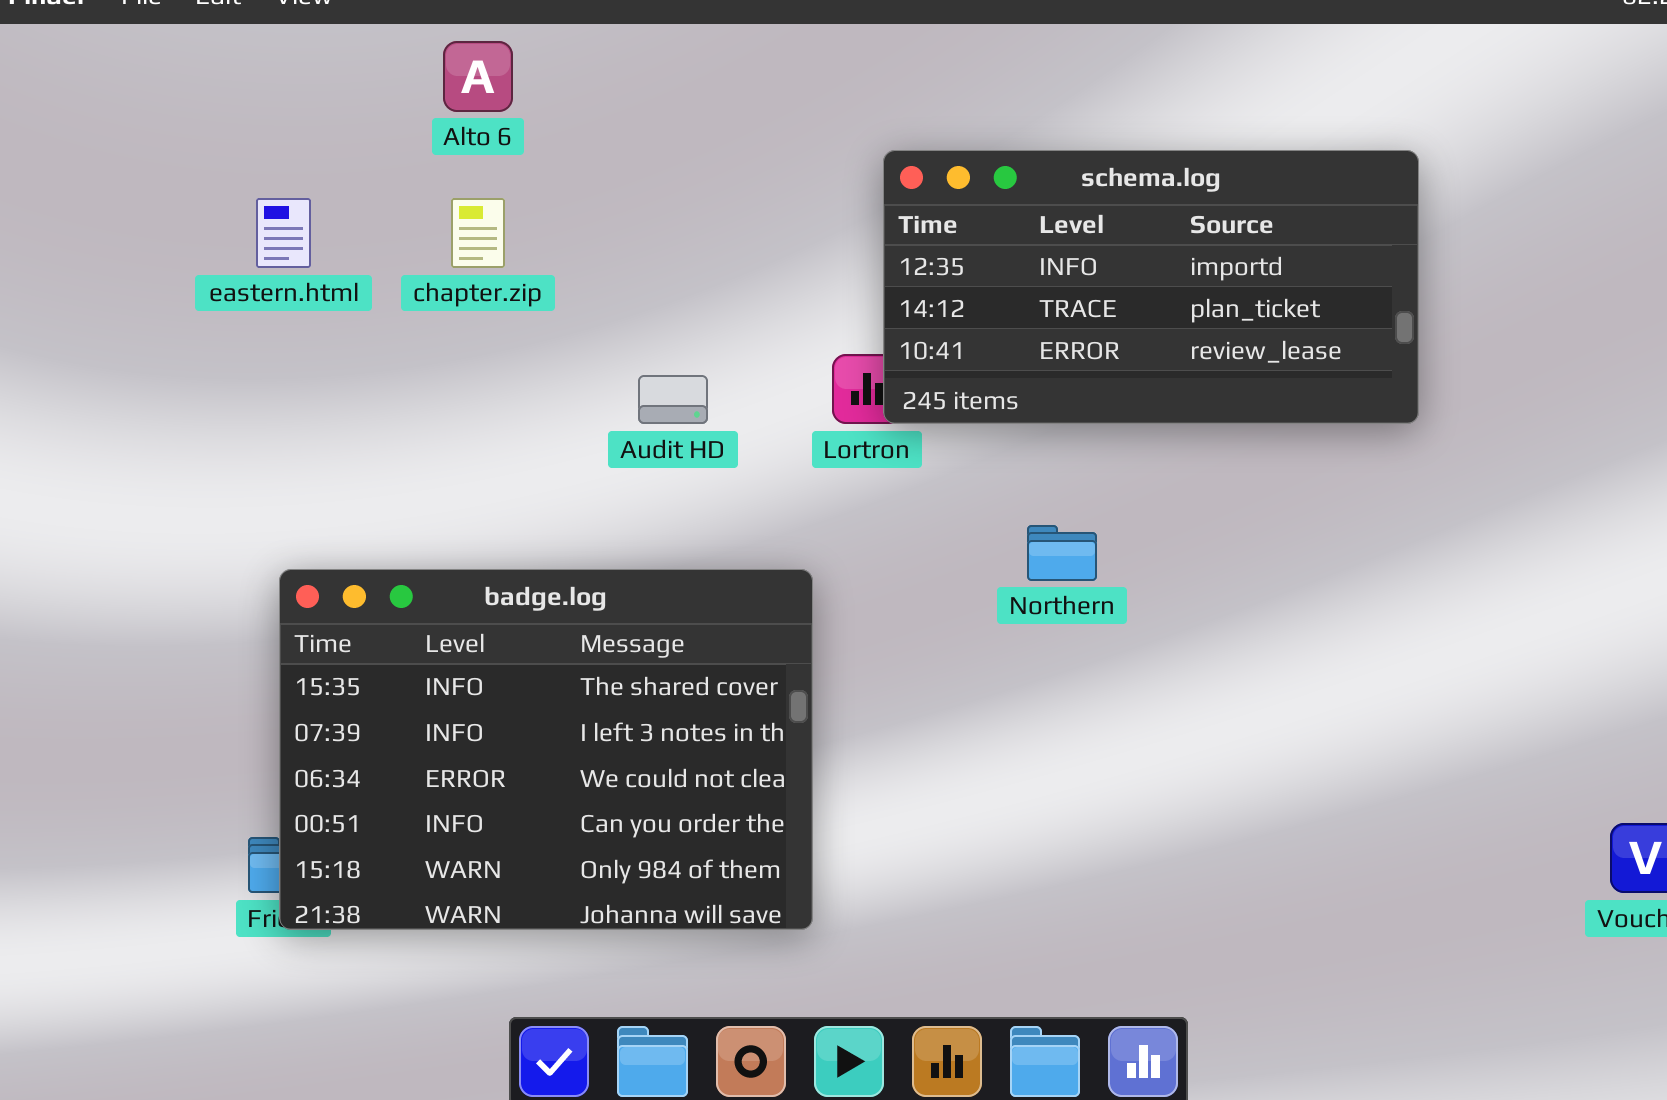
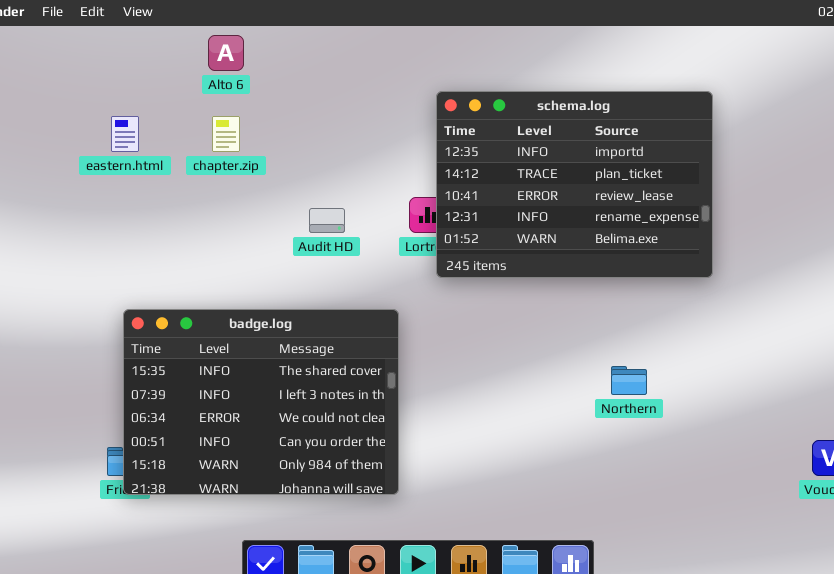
schema.log: [883,150,1419,424] -> [436,91,713,278], resized
Northern: [1027,525,1097,581] -> [611,366,647,395], moved

